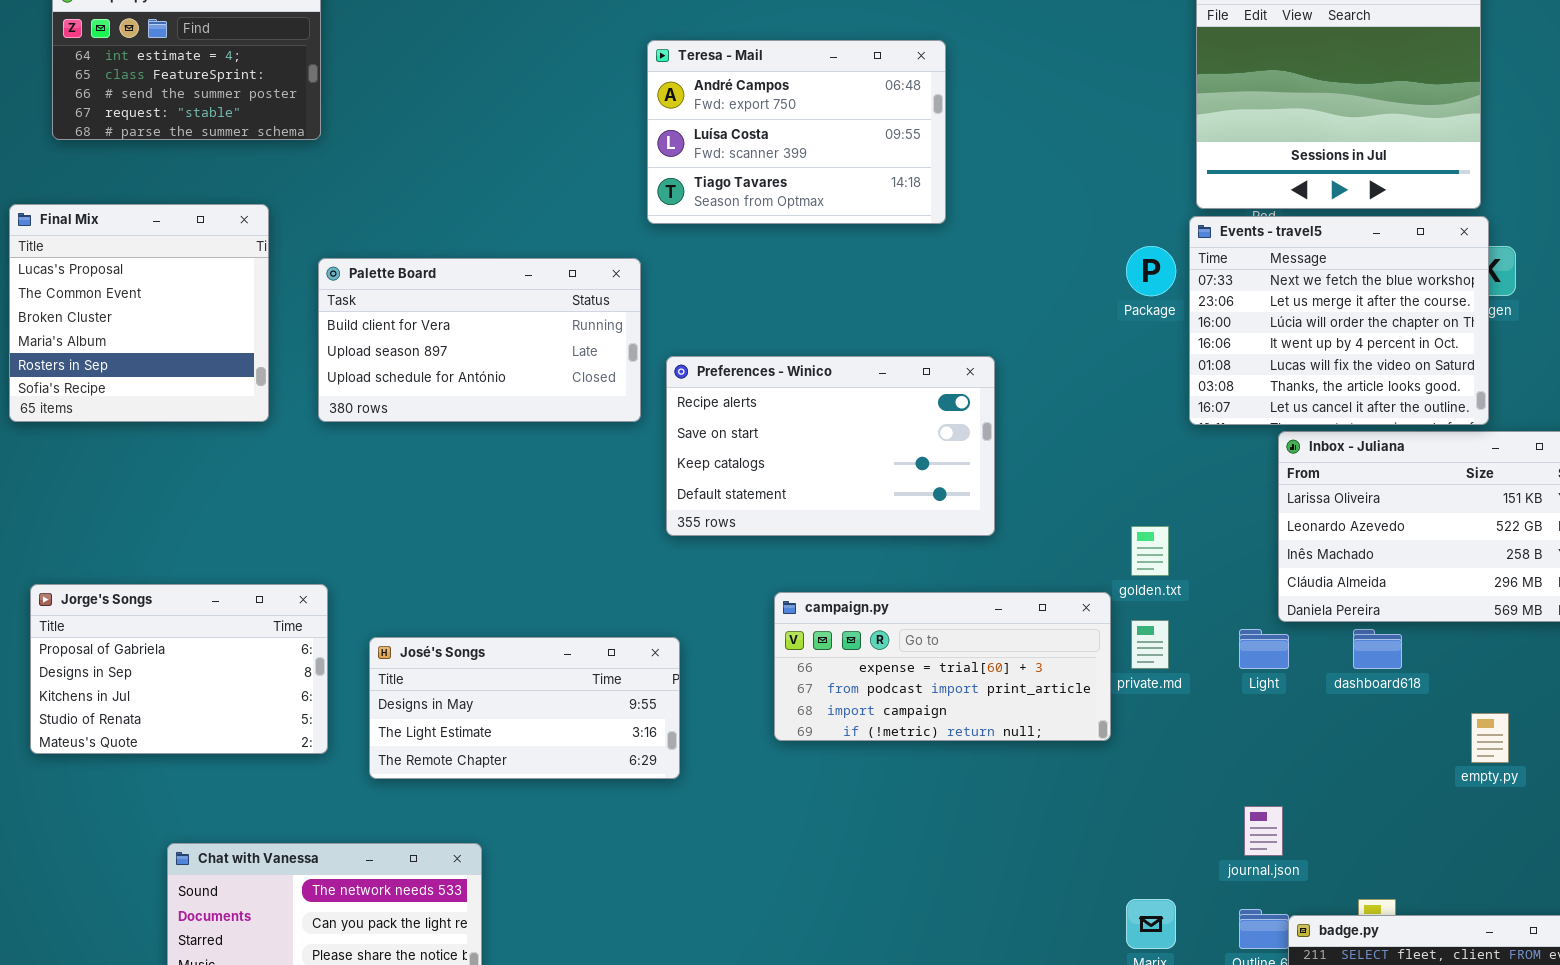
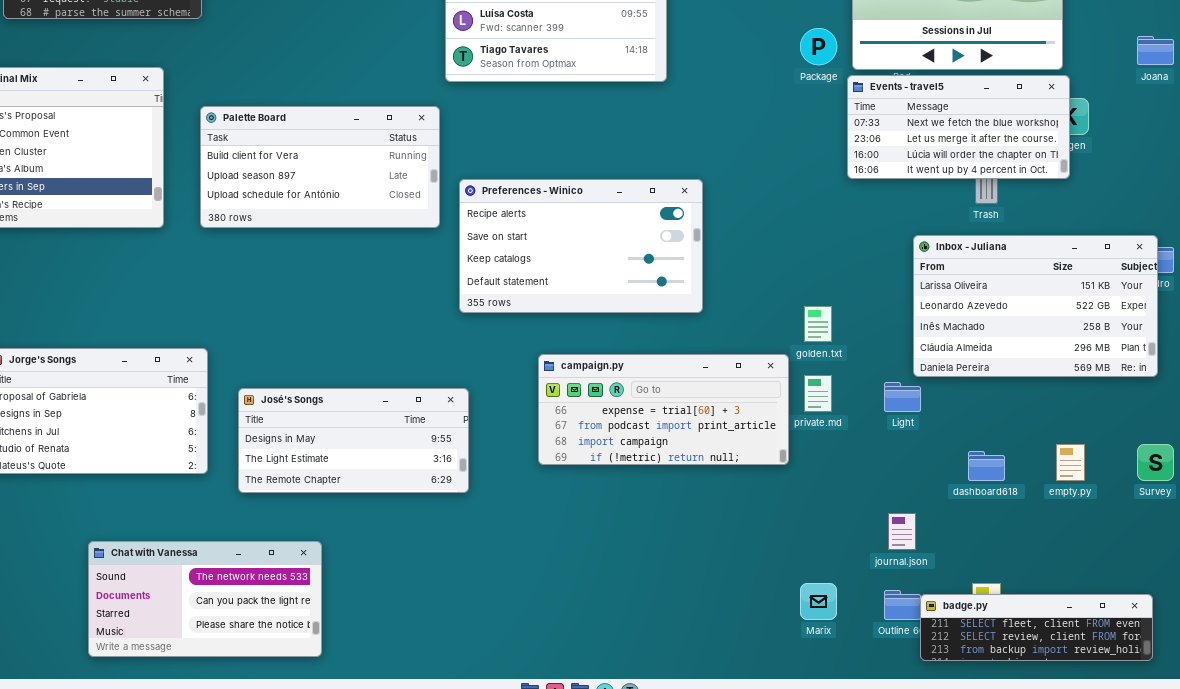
Events - travel5: [1189,216,1489,425] -> [847,75,1070,179], resized
Package: [1126,246,1176,296] -> [800,28,837,65], moved
dashboard618: [1353,629,1402,669] -> [968,451,1005,481], moved

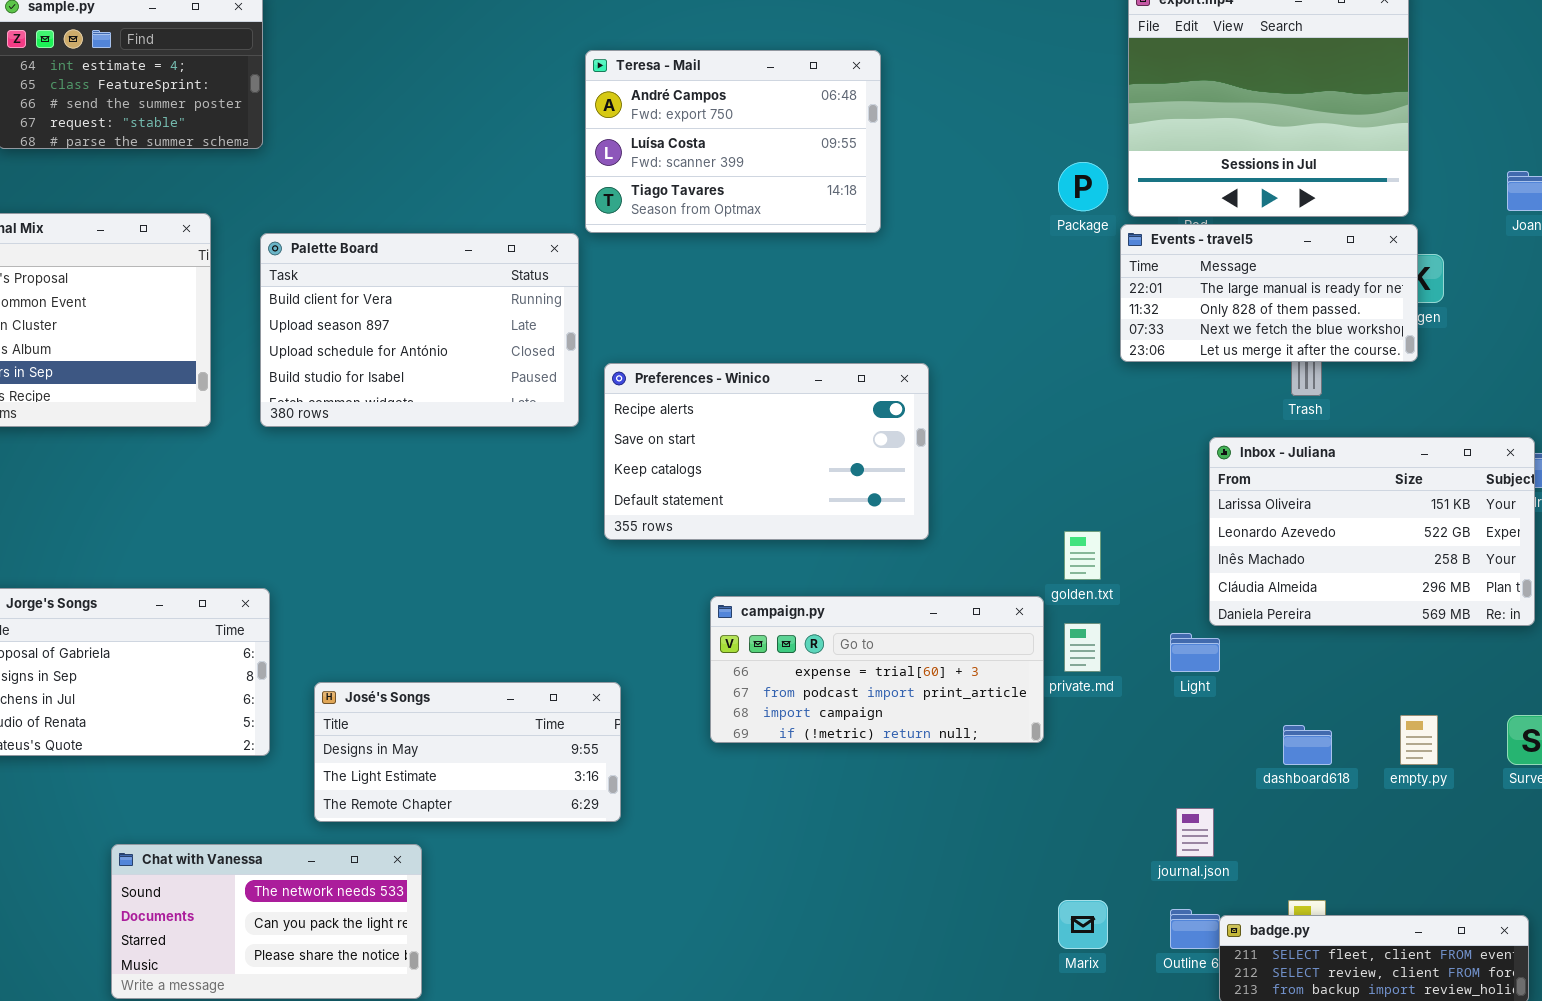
Events - travel5: [847,75,1070,179] -> [1120,224,1418,362], scrolled up 2 rows
Palette Board: [200,106,440,228] -> [260,233,579,427], resized
José's Songs: [238,388,469,493] -> [314,682,621,822], moved

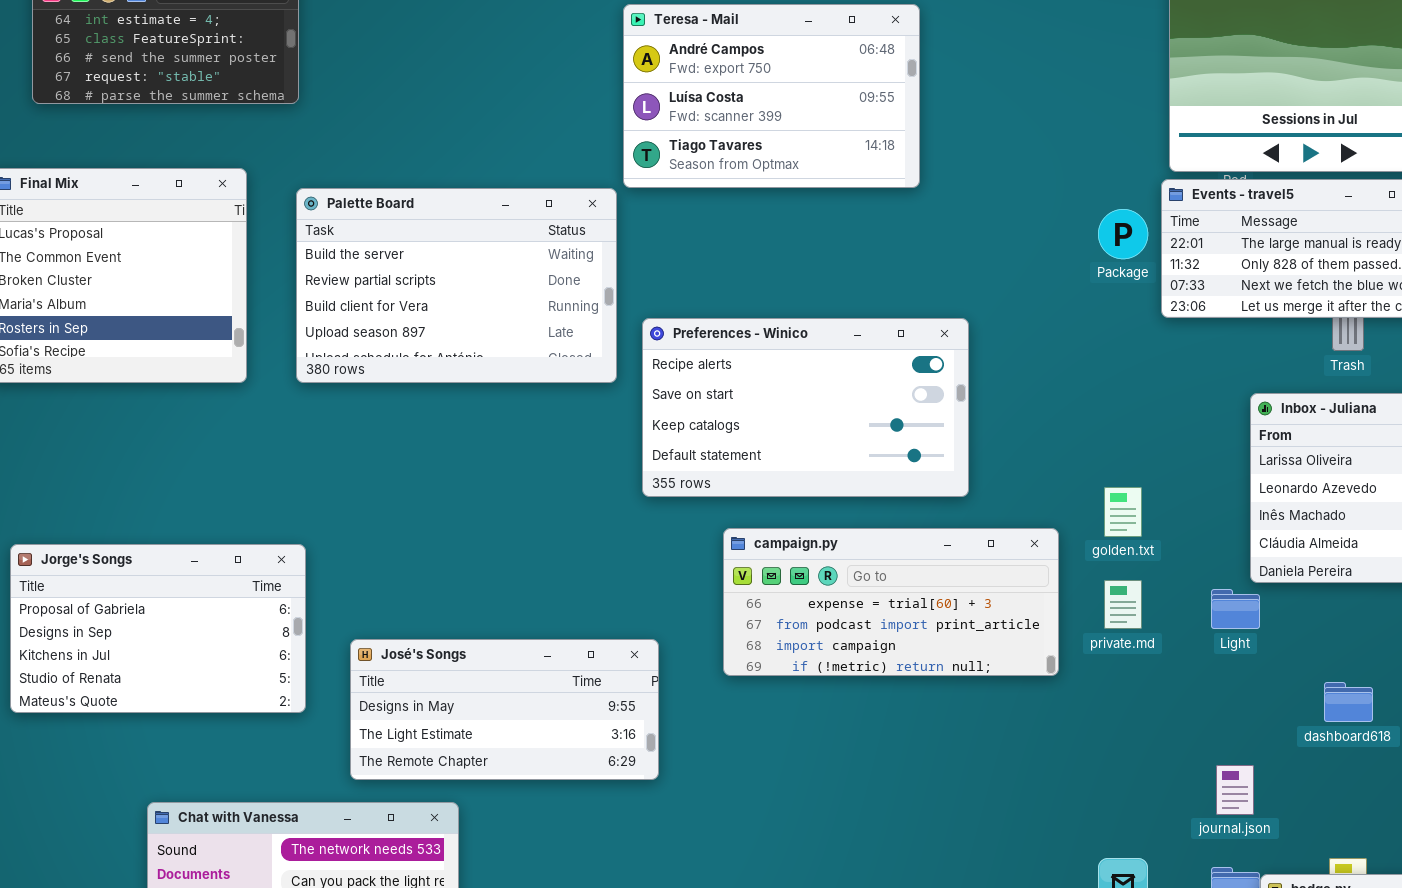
Package: [1058,162,1108,211] -> [1098,209,1148,259], moved
Palette Board: [260,233,579,427] -> [296,188,617,383], scrolled up 2 rows
campaign.py: [710,596,1044,743] -> [723,528,1059,676], moved

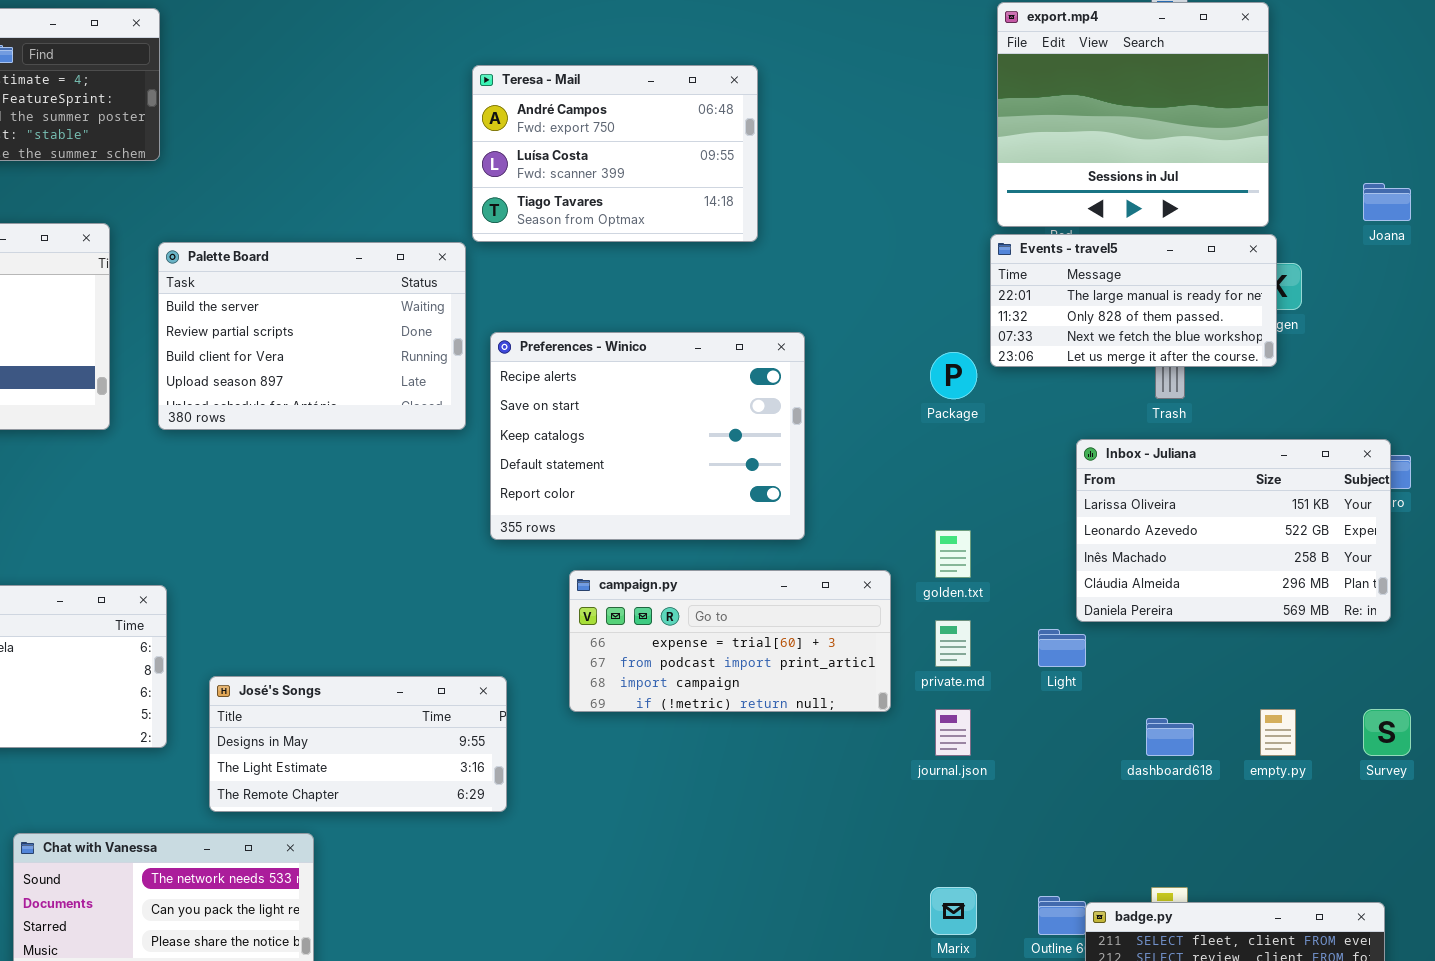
Package: [1098,209,1148,259] -> [930,352,977,399], moved
Preferences - Winico: [642,318,969,497] -> [490,332,805,540], resized
journal.json: [1216,765,1254,815] -> [935,709,971,756], moved

